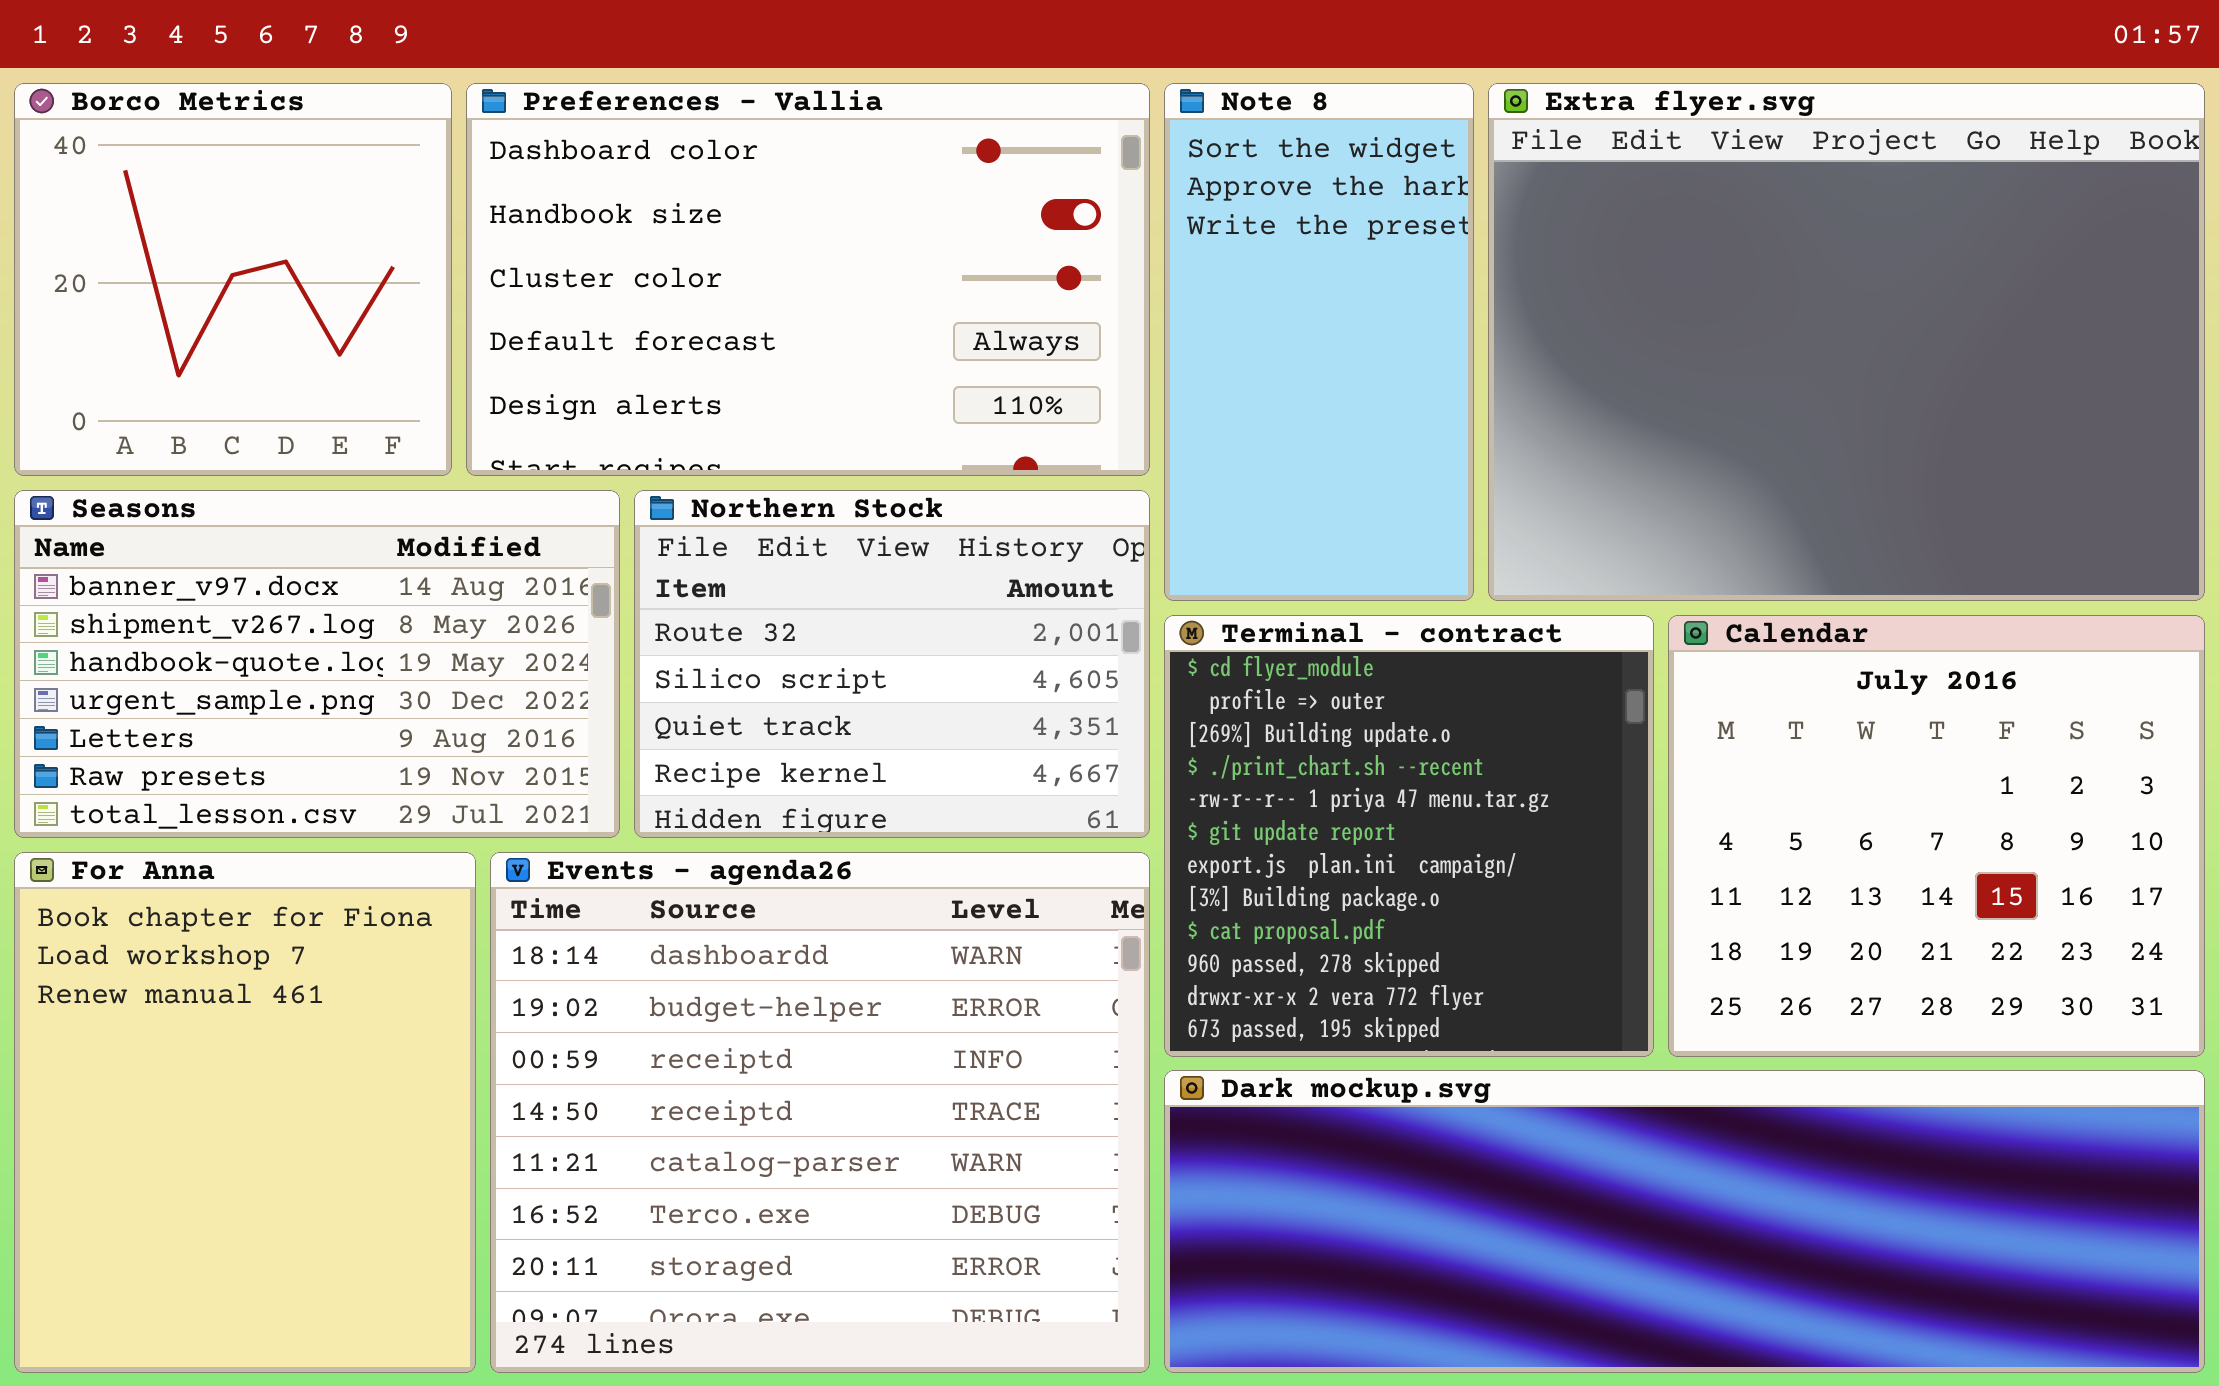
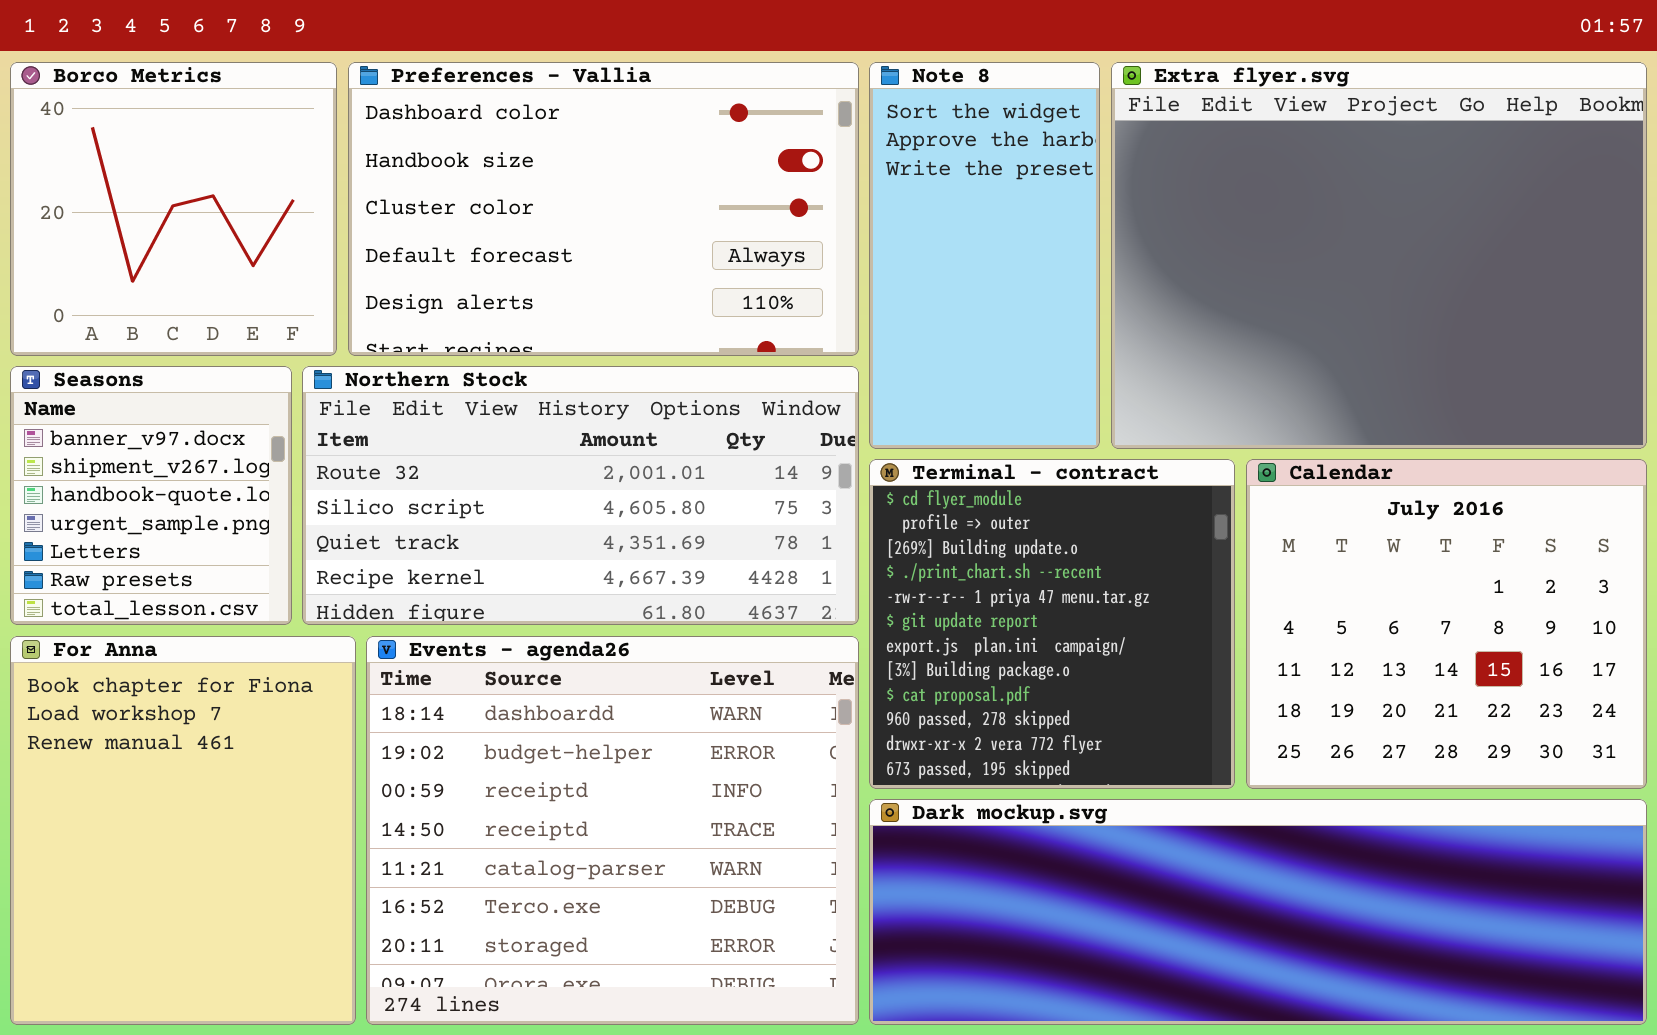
Seasons: [14,490,620,838] -> [10,366,292,625], resized
Northern Stock: [634,490,1150,838] -> [302,366,859,625], resized

